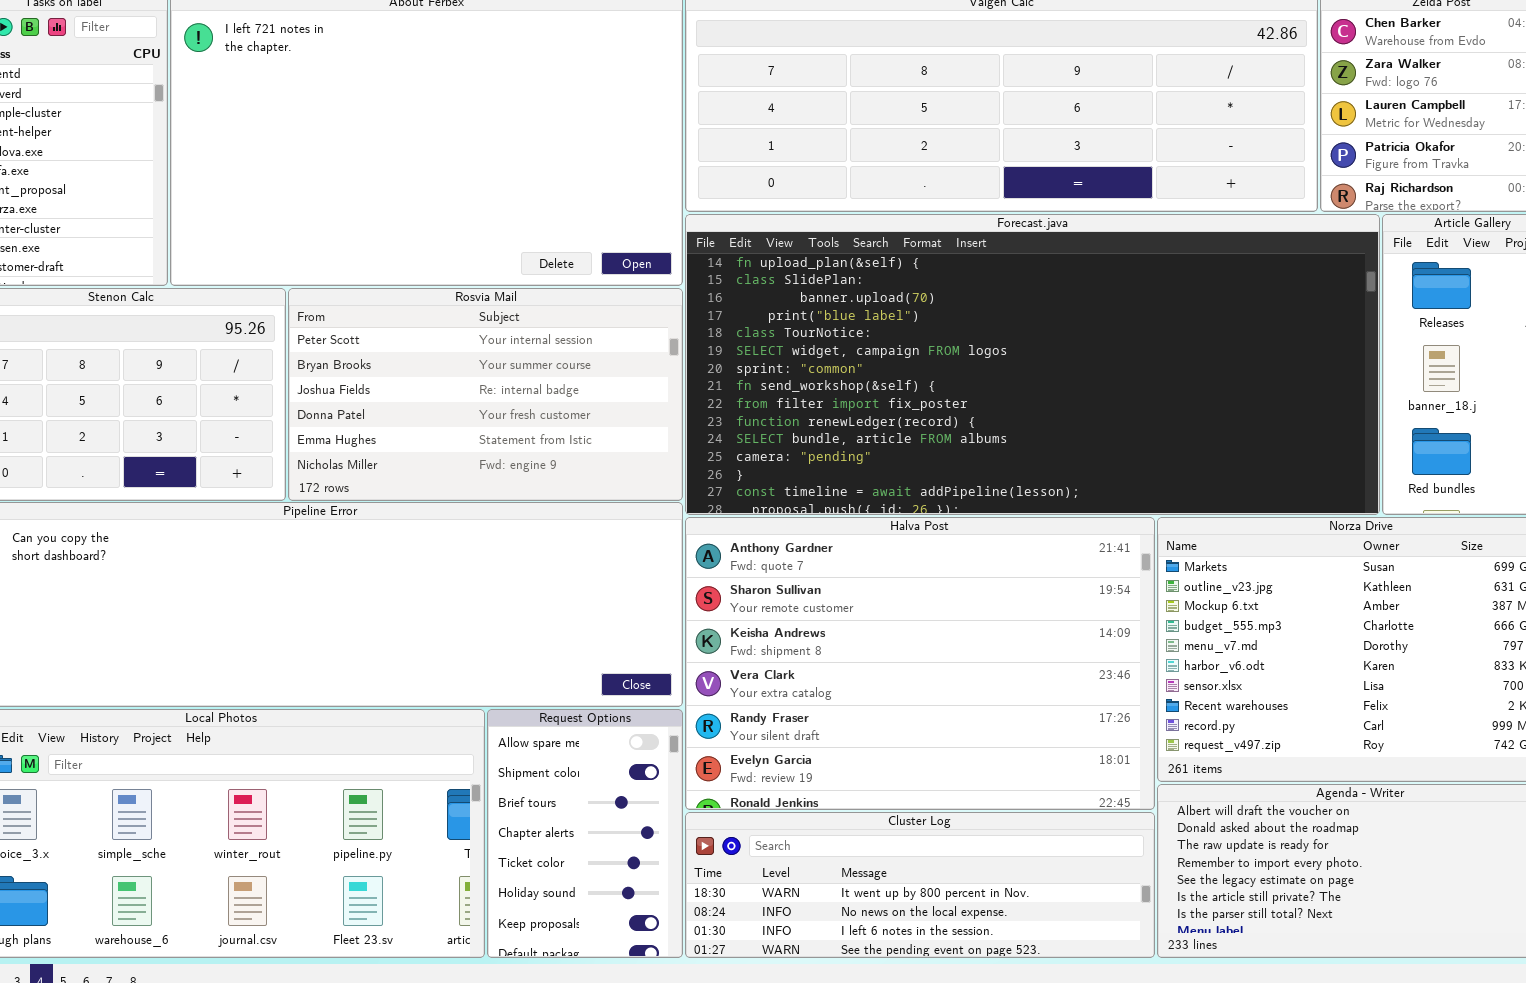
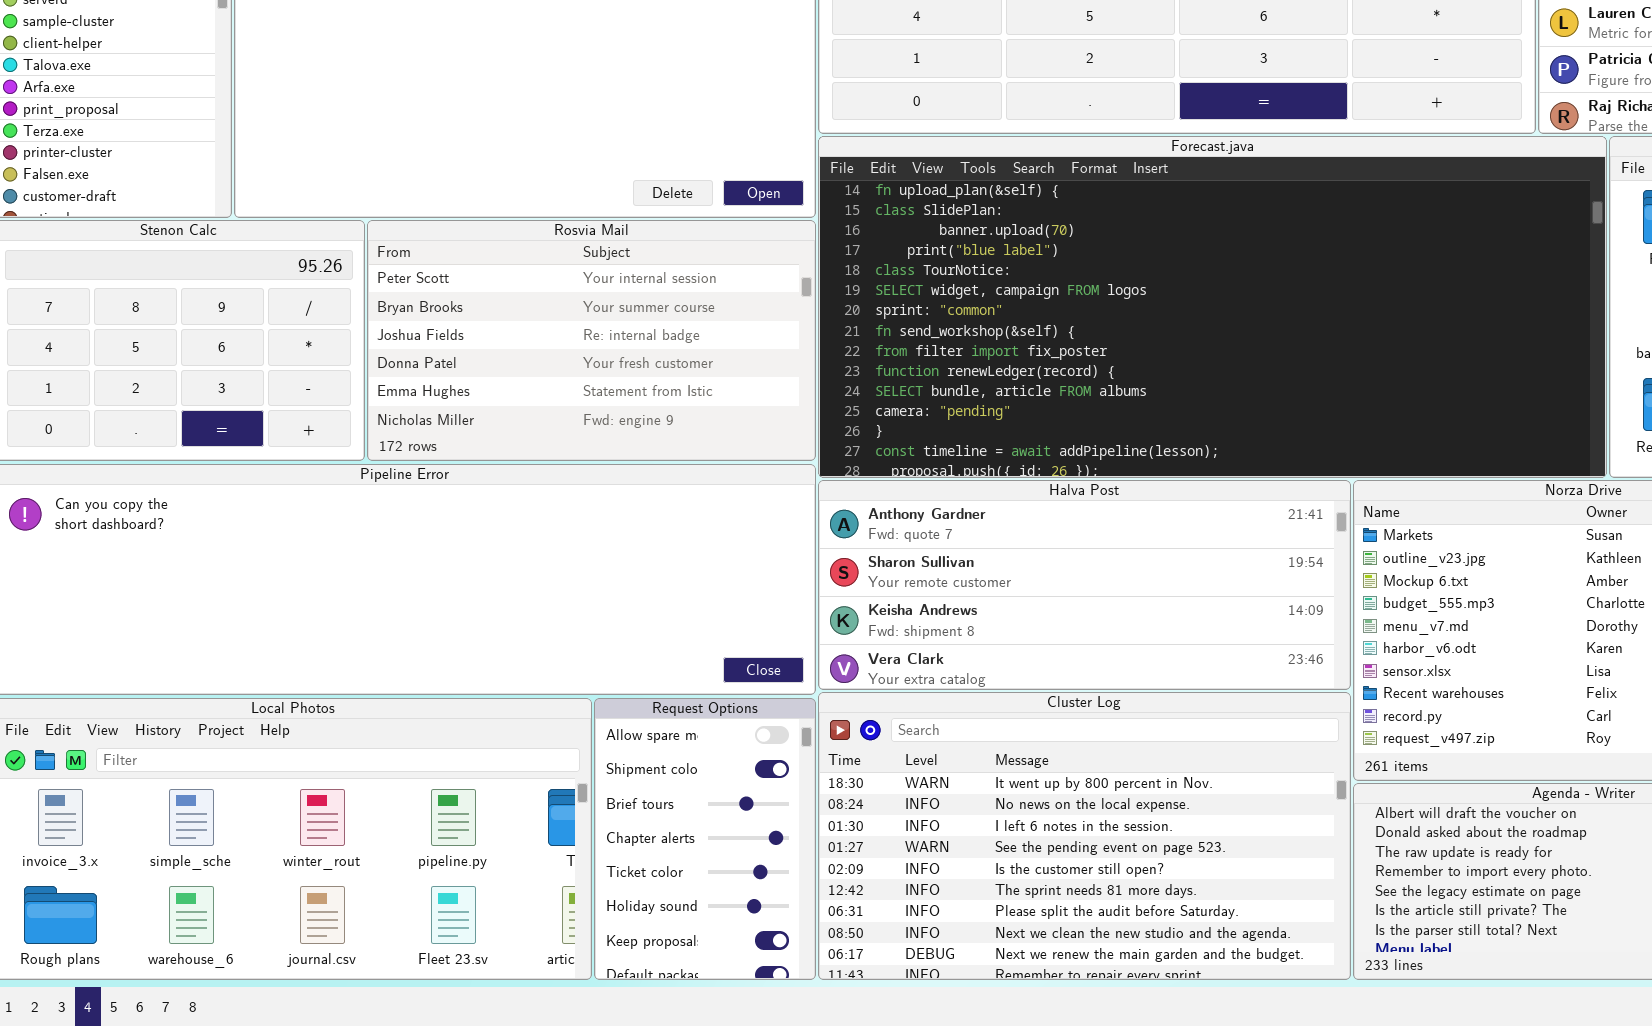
Halva Post: [685,517,1155,810] -> [818,480,1351,690], resized
Cluster Log: [685,812,1155,958] -> [818,692,1351,980], resized

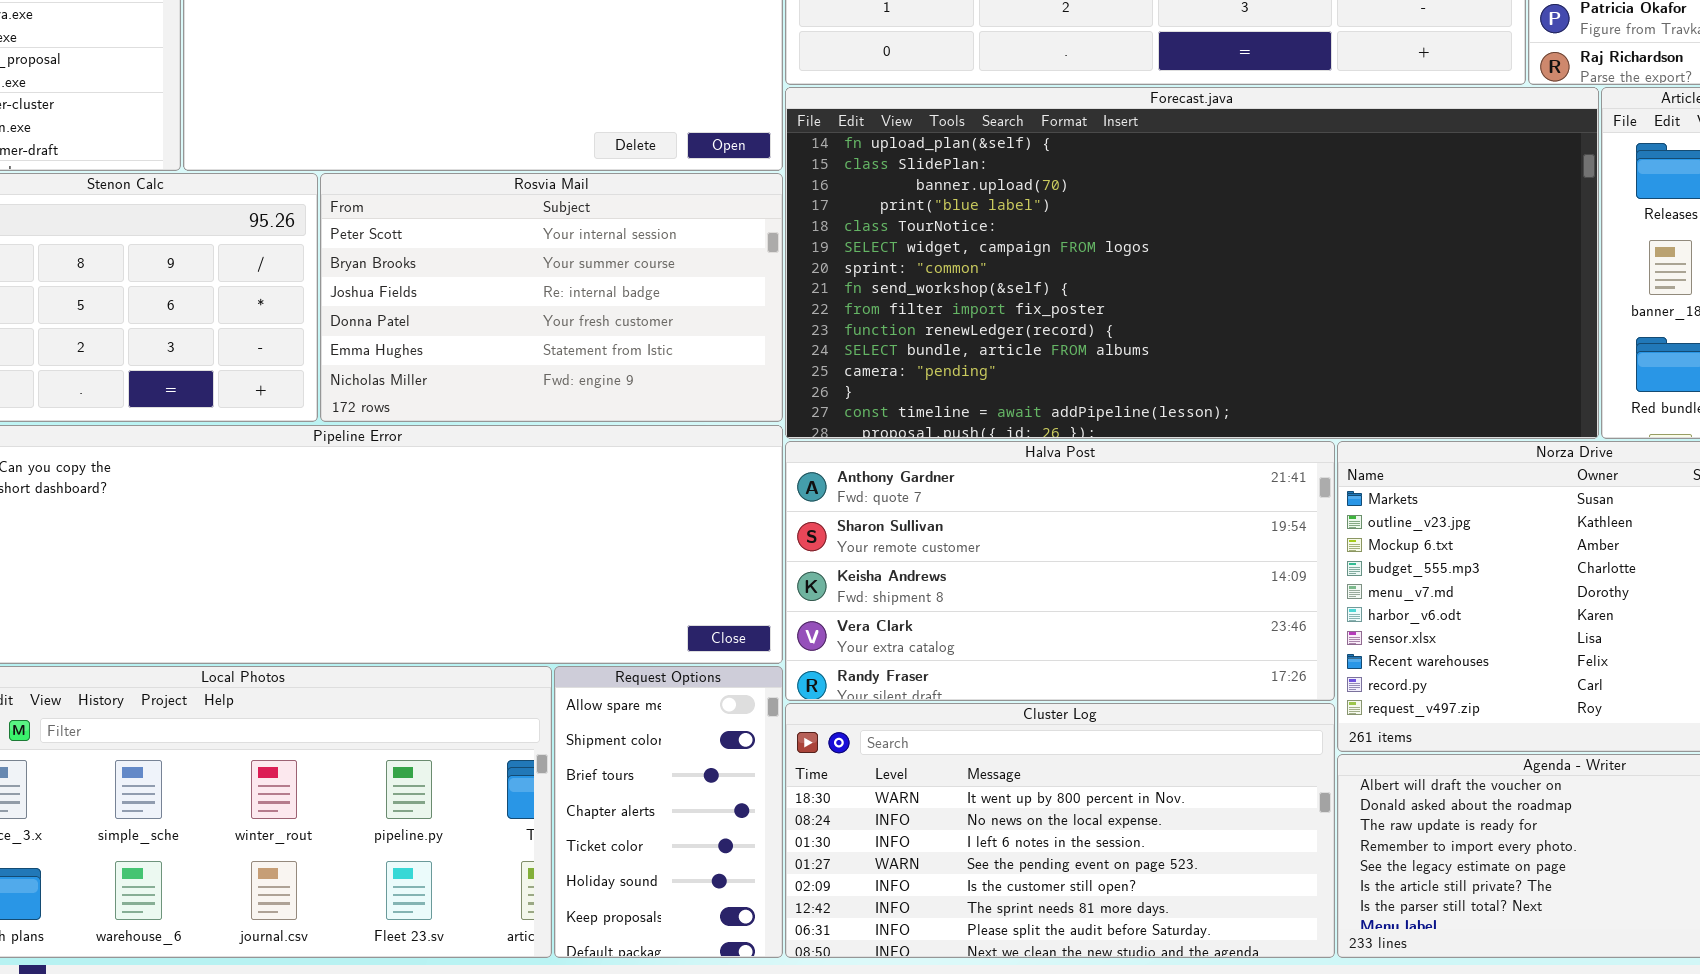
Halva Post: [818,480,1351,690] -> [785,441,1335,701], resized
Cluster Log: [818,692,1351,980] -> [785,703,1335,958], resized

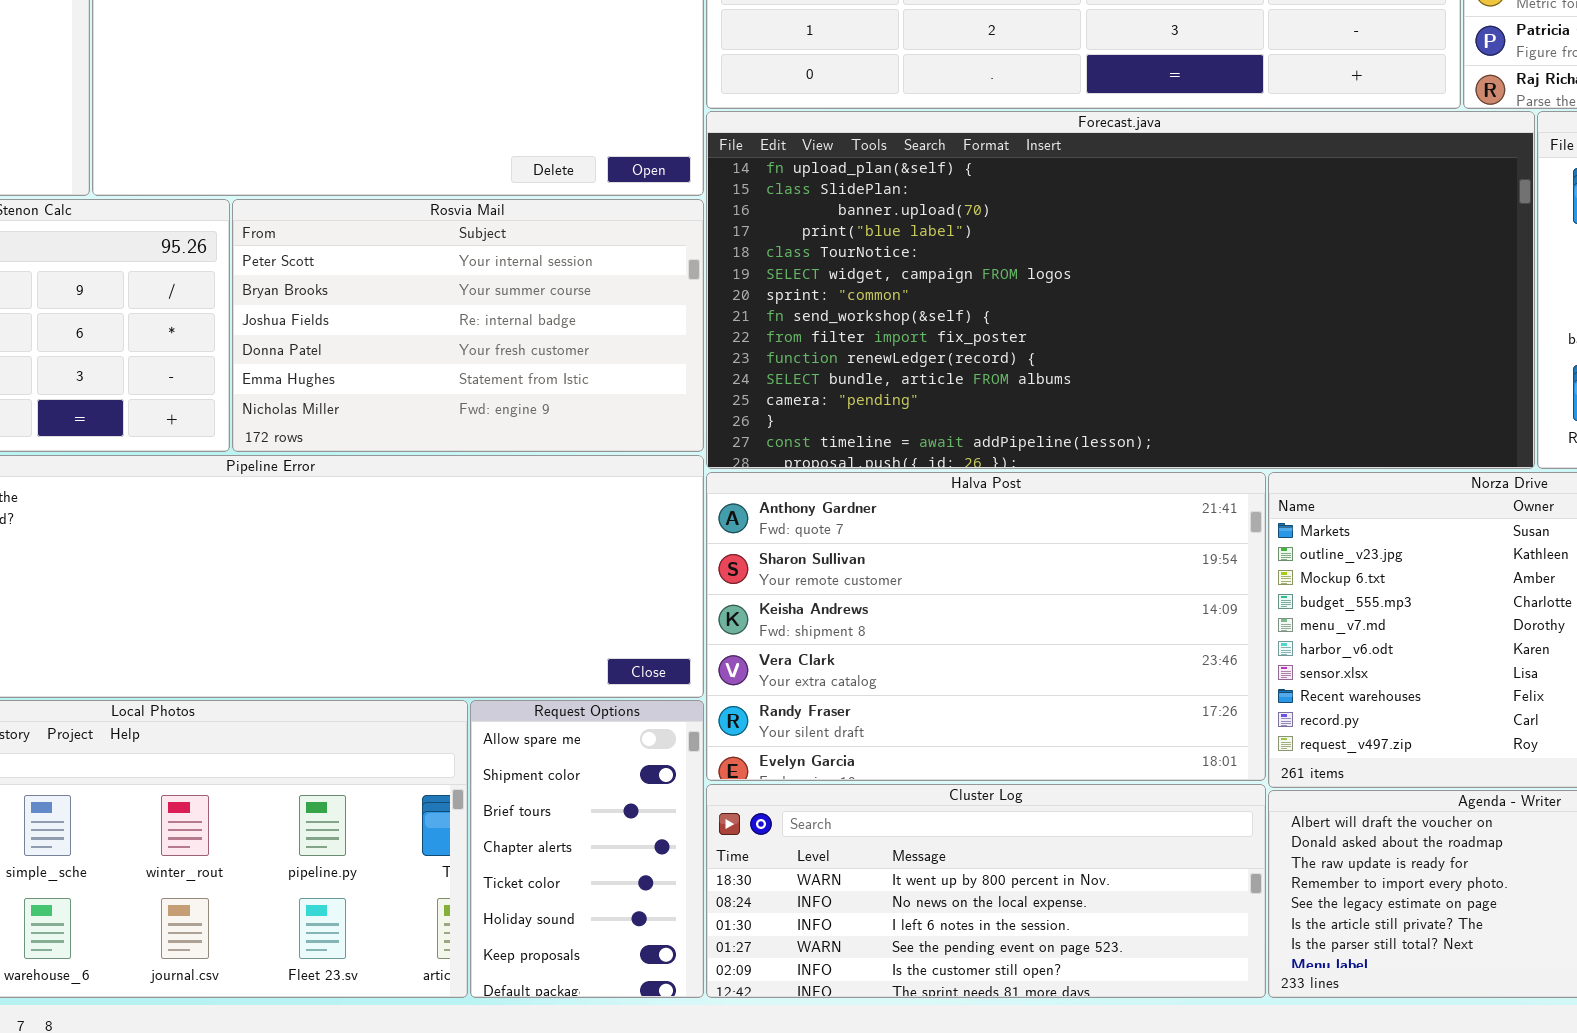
Halva Post: [785,441,1335,701] -> [706,472,1266,781], resized
Cluster Log: [785,703,1335,958] -> [706,784,1266,998], resized

